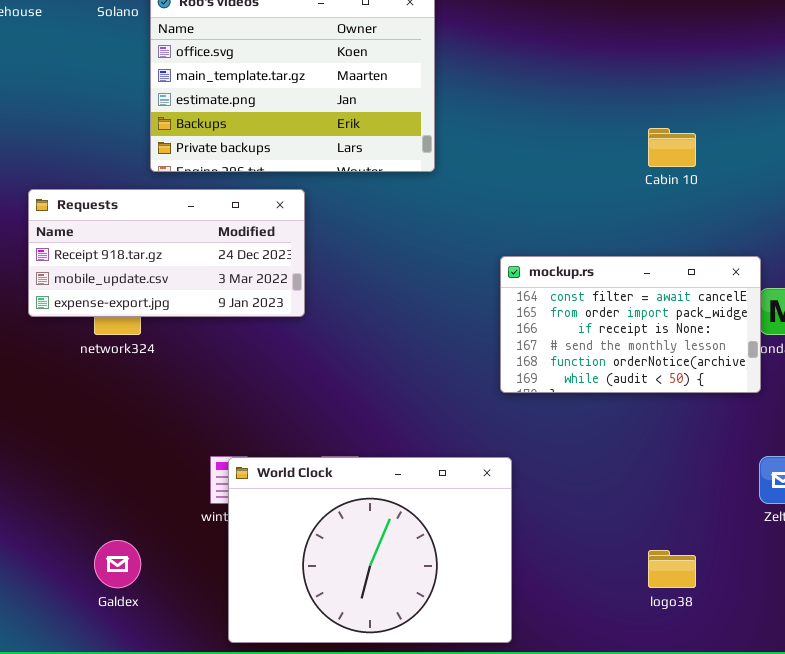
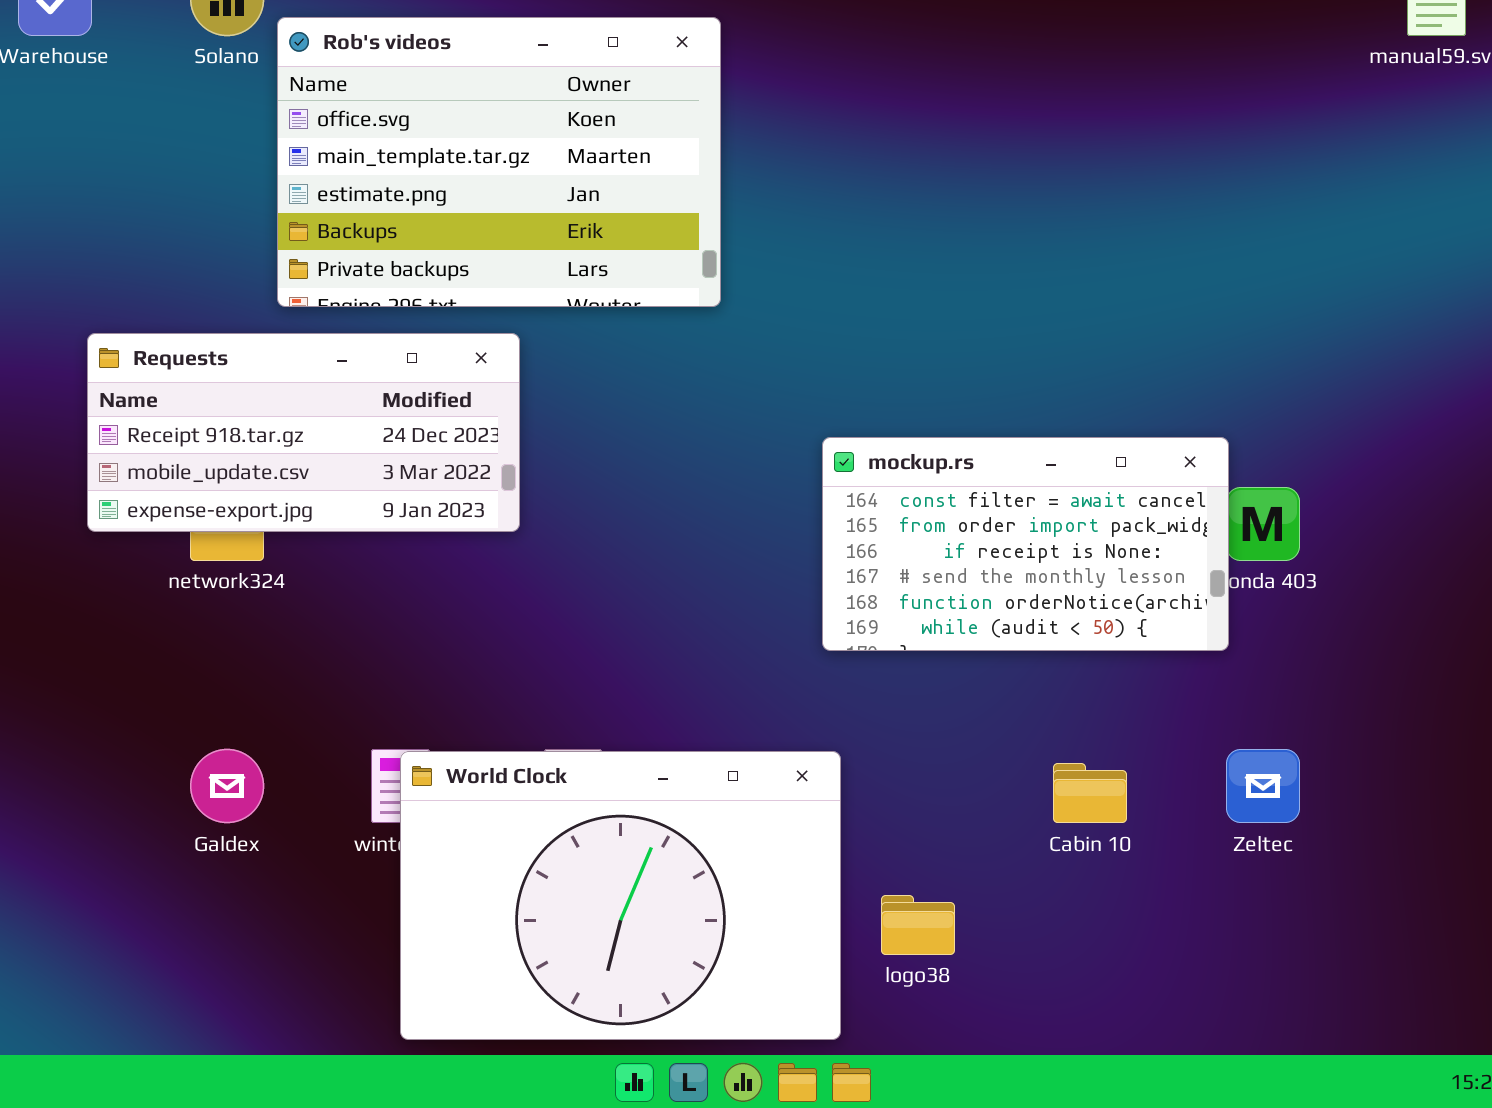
Cabin 10: [648,128,696,167] -> [1053,763,1127,823], moved
Galdex: [94,540,141,588] -> [190,749,264,823], moved
logo38: [648,550,696,588] -> [881,895,955,955], moved

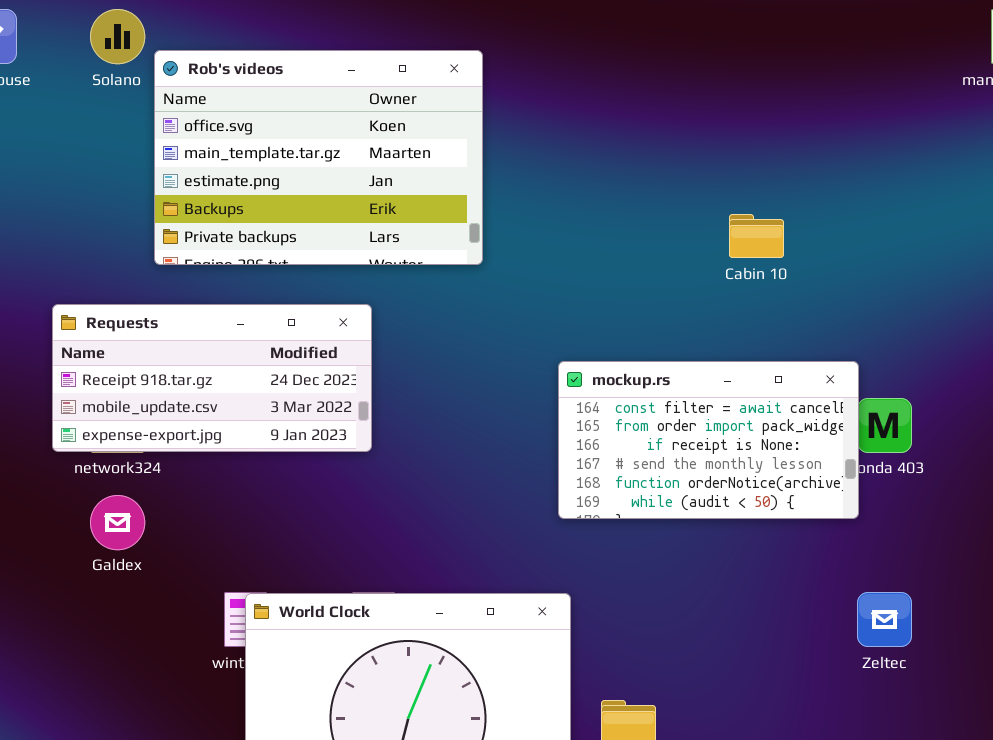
Requests: [87,333,520,532] -> [52,304,372,452], moved
Galdex: [190,749,264,823] -> [90,495,145,550], moved
Cabin 10: [1053,763,1127,823] -> [729,214,784,258], moved

